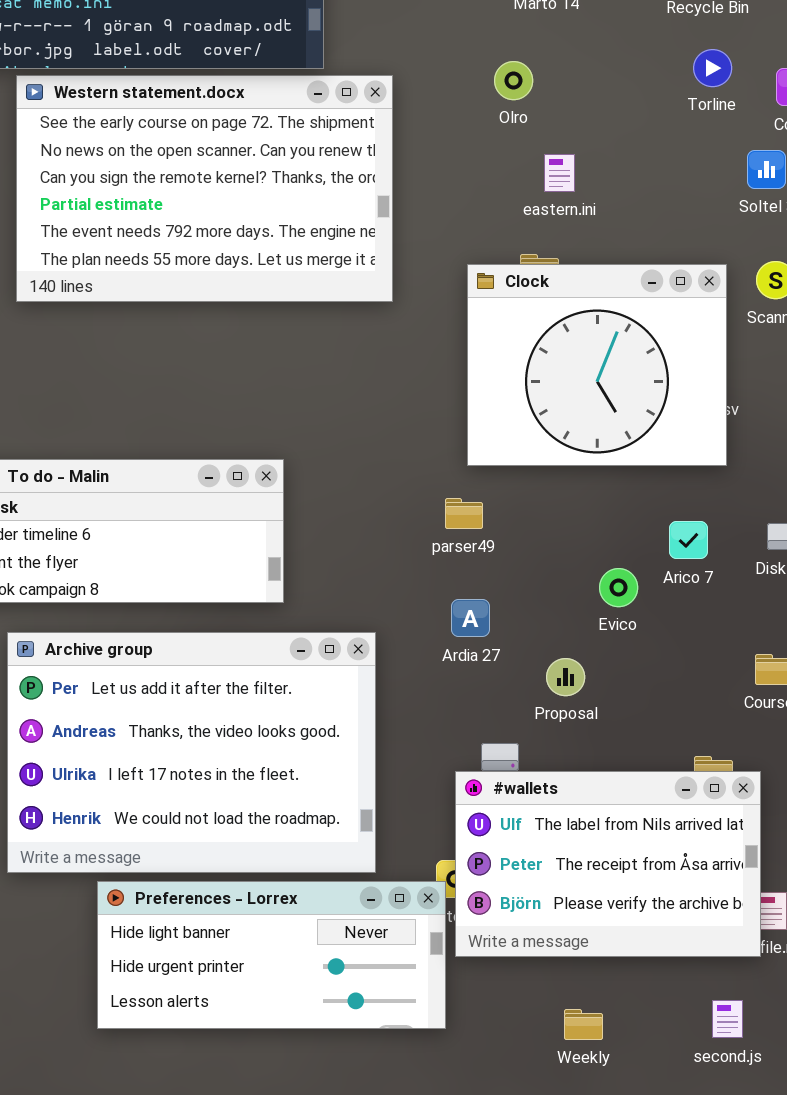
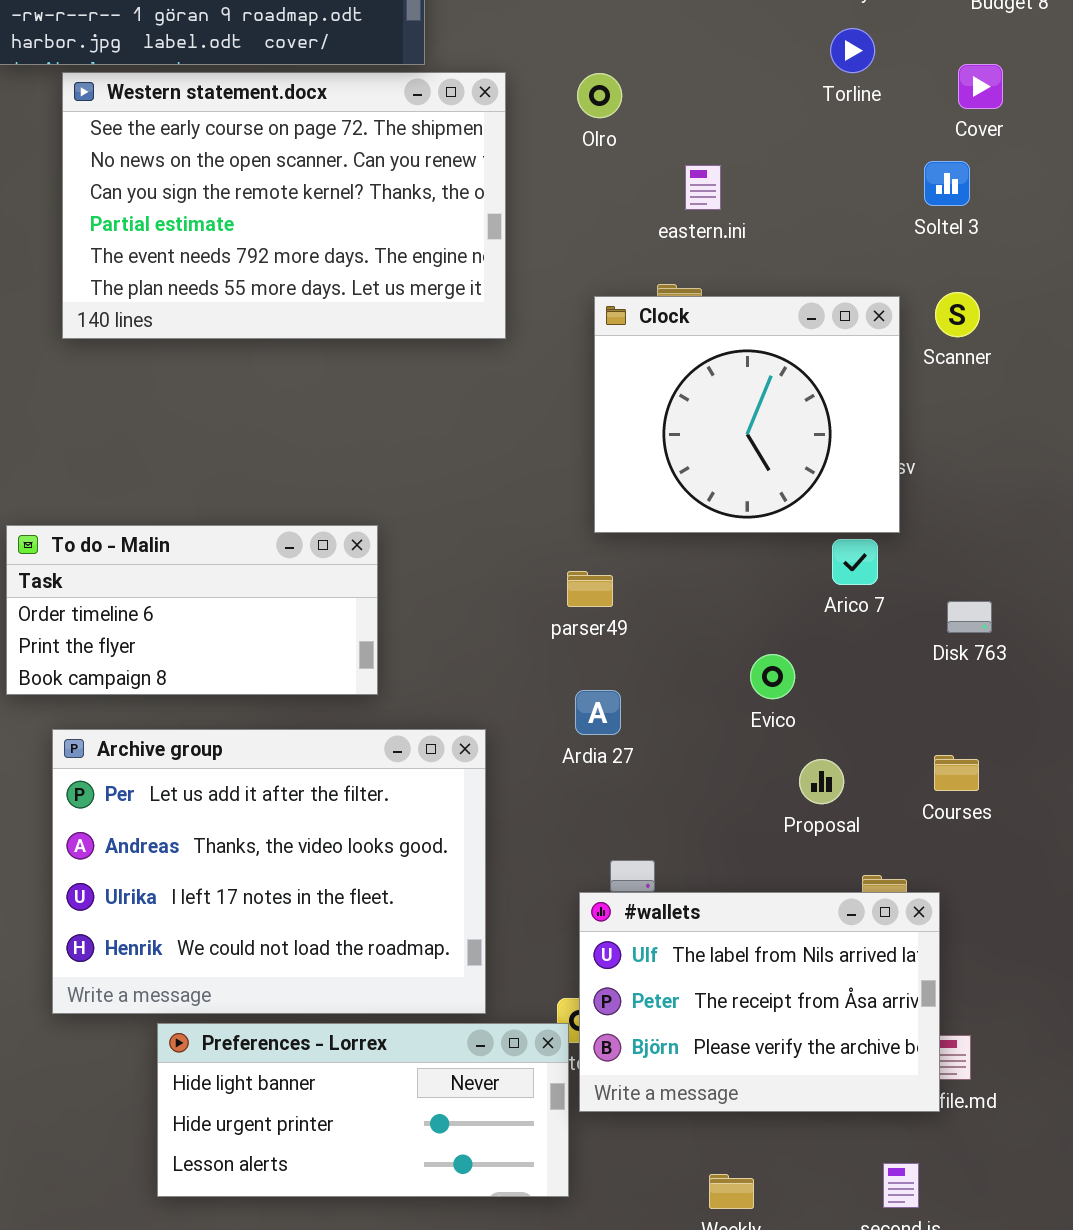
Torline: [693,49,732,87] -> [830,28,875,73], moved
Olro: [494,61,533,100] -> [577,73,622,118], moved
Arico 7: [669,521,708,559] -> [832,539,878,585], moved
Proposal: [546,658,585,696] -> [799,759,844,804], moved

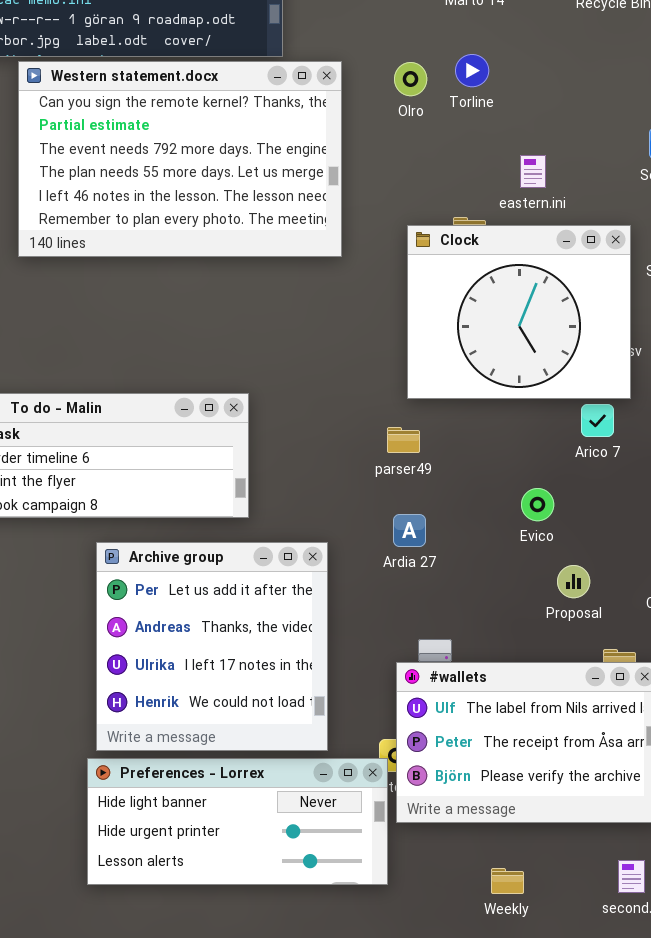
Torline: [830,28,875,73] -> [455,54,489,87], moved
Western statement.docx: [62,72,506,339] -> [18,61,342,257], scrolled down 2 rows
eastern.ini: [685,165,721,210] -> [520,155,546,188], moved
Archive group: [52,729,486,1014] -> [96,542,328,751], resized

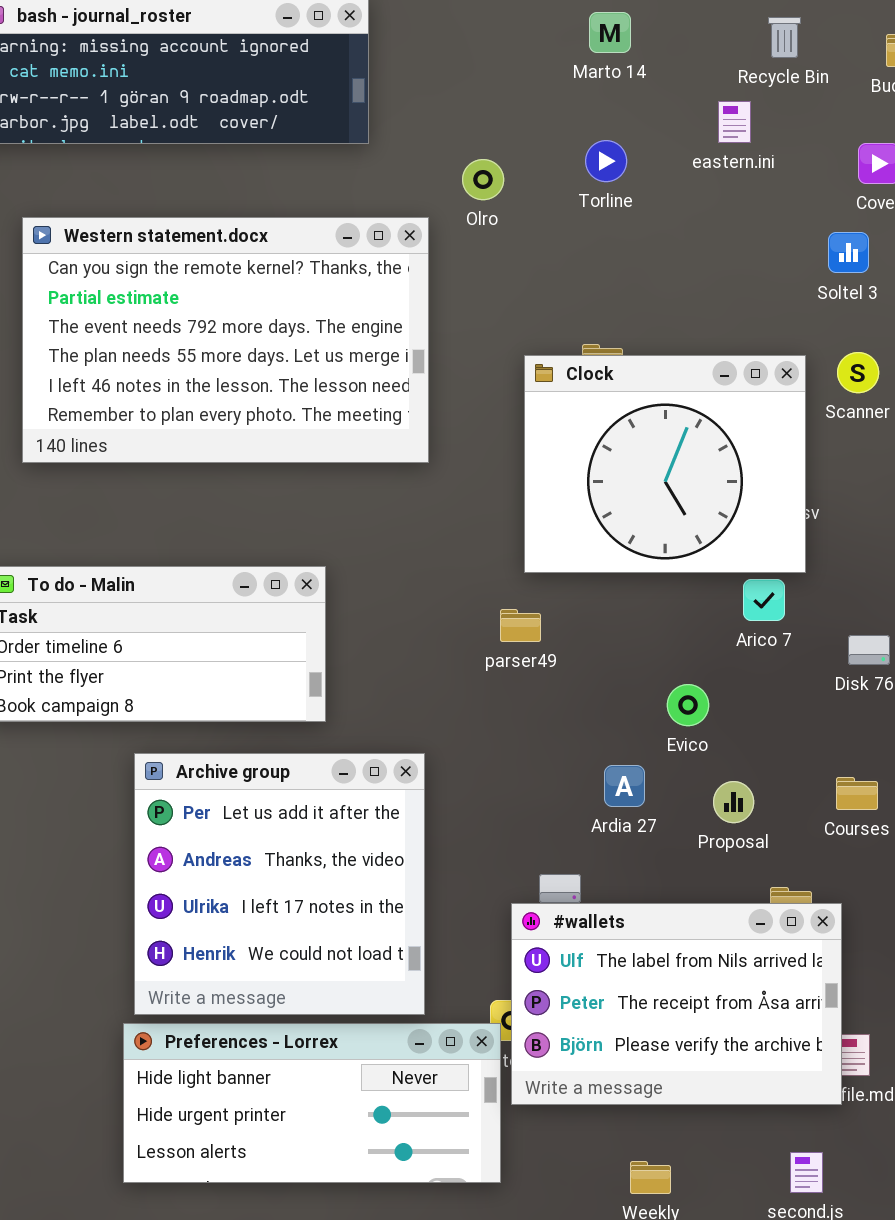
Western statement.docx: [18,61,342,257] -> [22,217,429,463], moved
Olro: [394,62,427,96] -> [462,159,504,200], moved
eastern.ini: [520,155,546,188] -> [718,101,751,143], moved
Ardia 27: [393,514,426,547] -> [604,765,645,807], moved

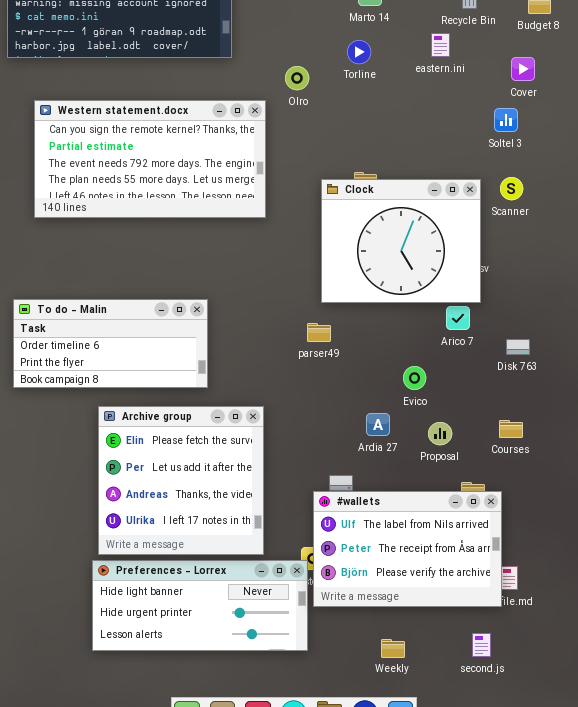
Torline: [585,140,627,182] -> [347,40,371,64], moved
Western statement.docx: [22,217,429,463] -> [34,100,266,218], resized
Archive group: [134,753,425,1015] -> [98,406,264,555], scrolled up 1 row

